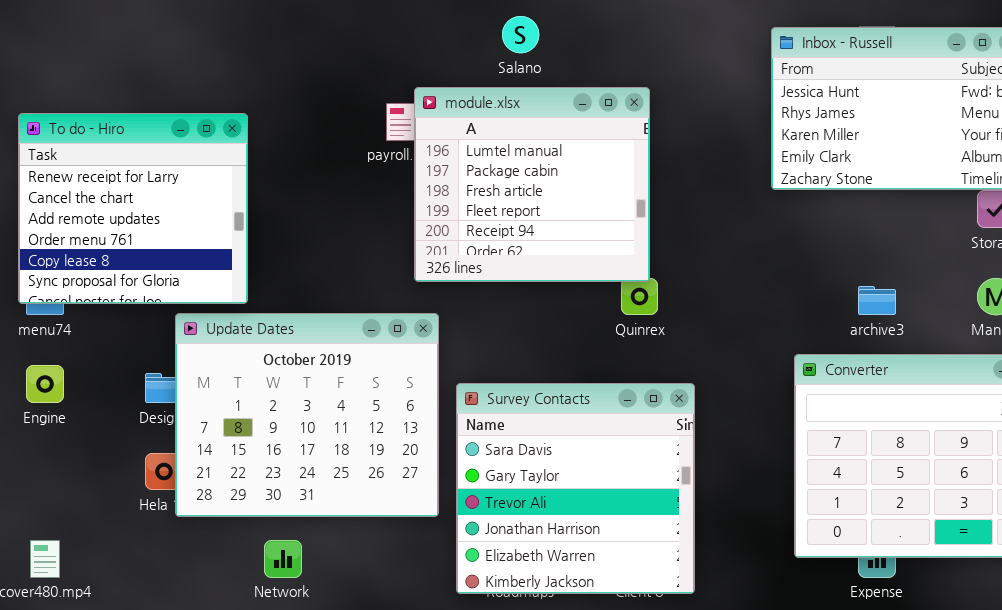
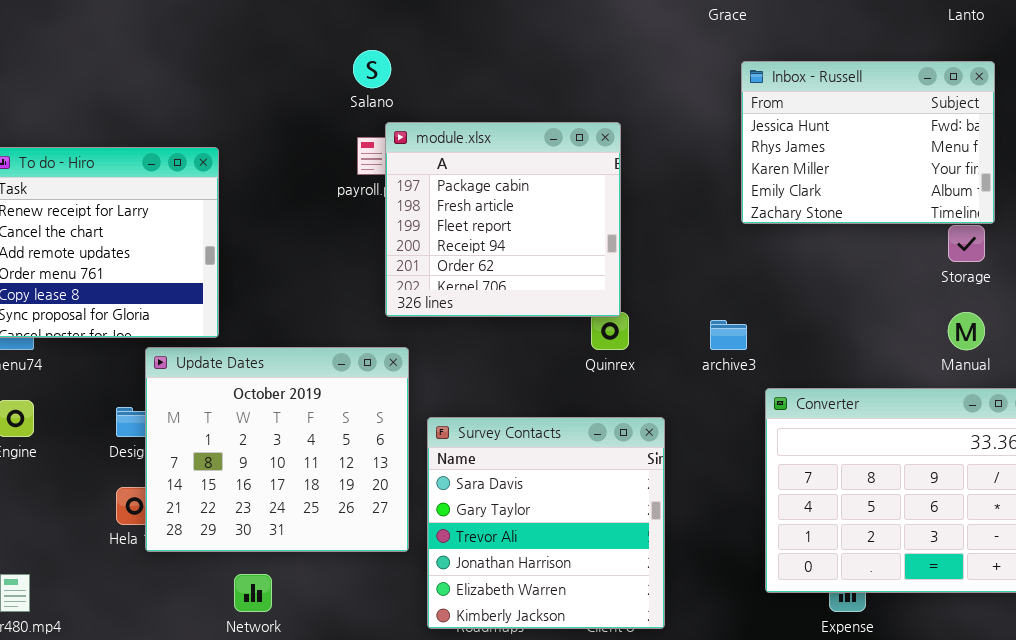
Salano: [502,16,539,53] -> [353,50,391,88], moved
module.xlsx: [414,87,650,282] -> [385,122,621,317], scrolled down 1 row
archive3: [858,286,896,315] -> [710,320,747,350], moved

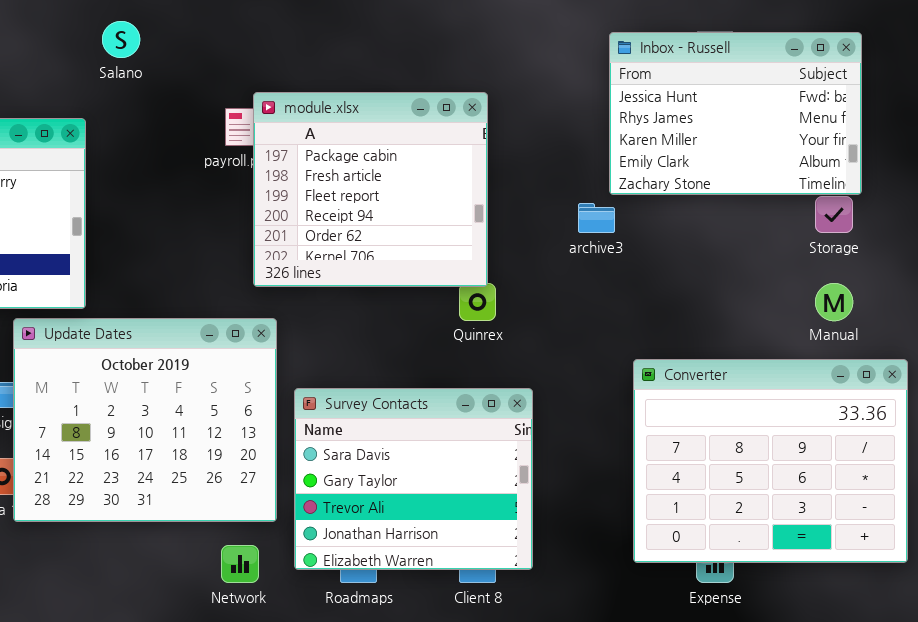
Salano: [353,50,391,88] -> [102,21,140,58], moved
archive3: [710,320,747,350] -> [578,203,615,233], moved
Survey Contacts: [427,417,665,629] -> [294,388,533,570], resized
Network: [234,574,272,612] -> [221,545,259,583], moved

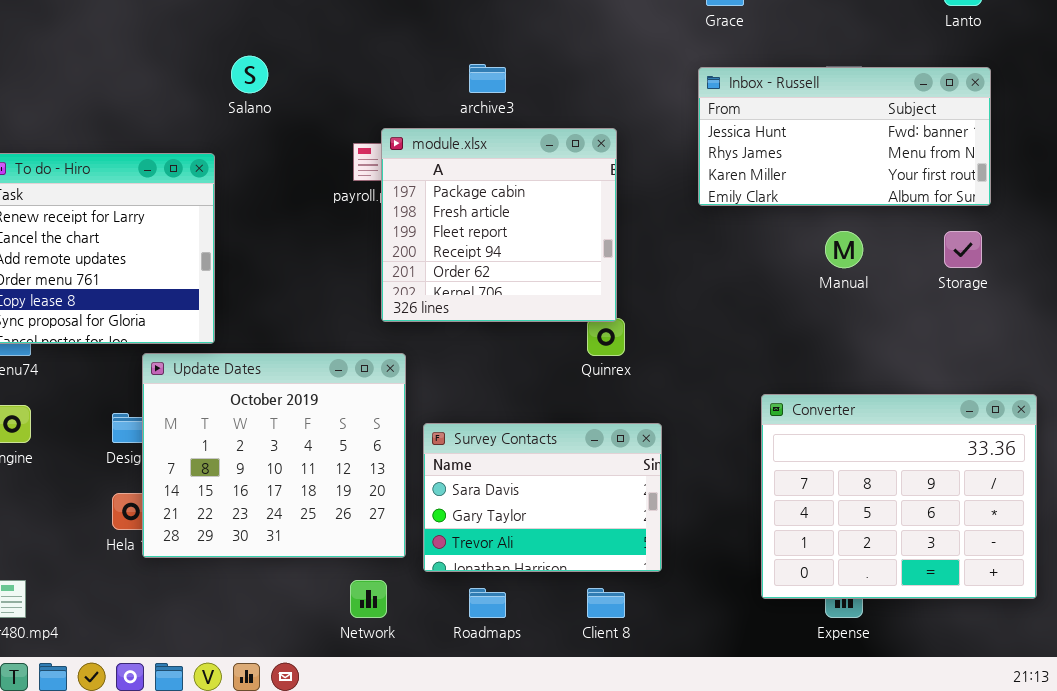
Inbox - Russell: [609,32,862,195] -> [698,67,991,206], resized
archive3: [578,203,615,233] -> [469,64,506,93], moved
Manual: [815,283,853,321] -> [825,231,863,268], moved
Survey Contacts: [294,388,533,570] -> [423,423,662,572], resized

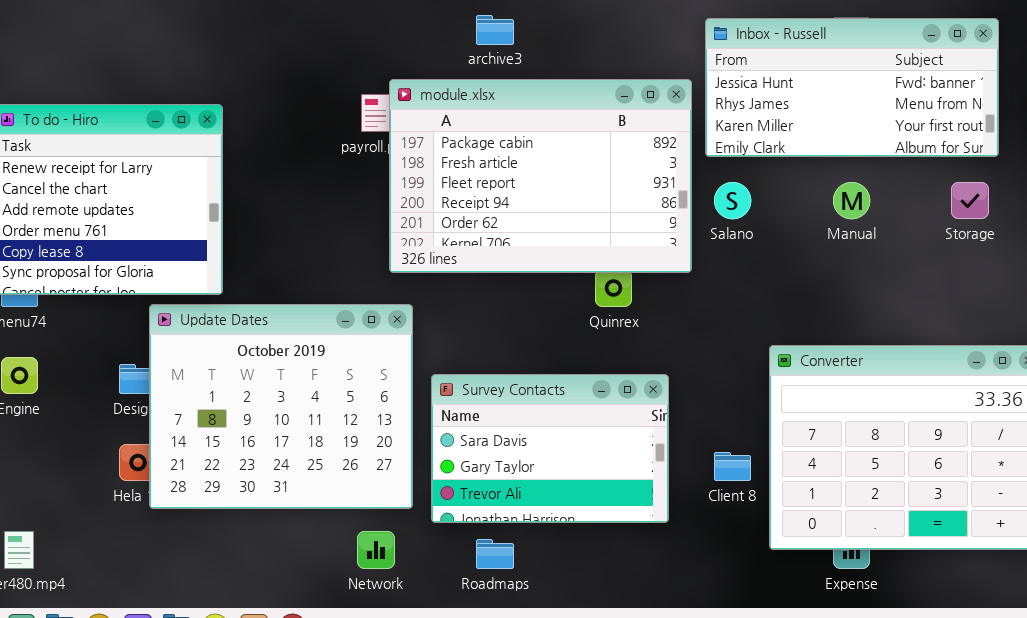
Salano: [231,56,268,93] -> [714,182,751,219], moved
module.xlsx: [381,128,617,322] -> [389,79,692,273], resized
Client 8: [587,588,625,618] -> [714,452,751,481], moved

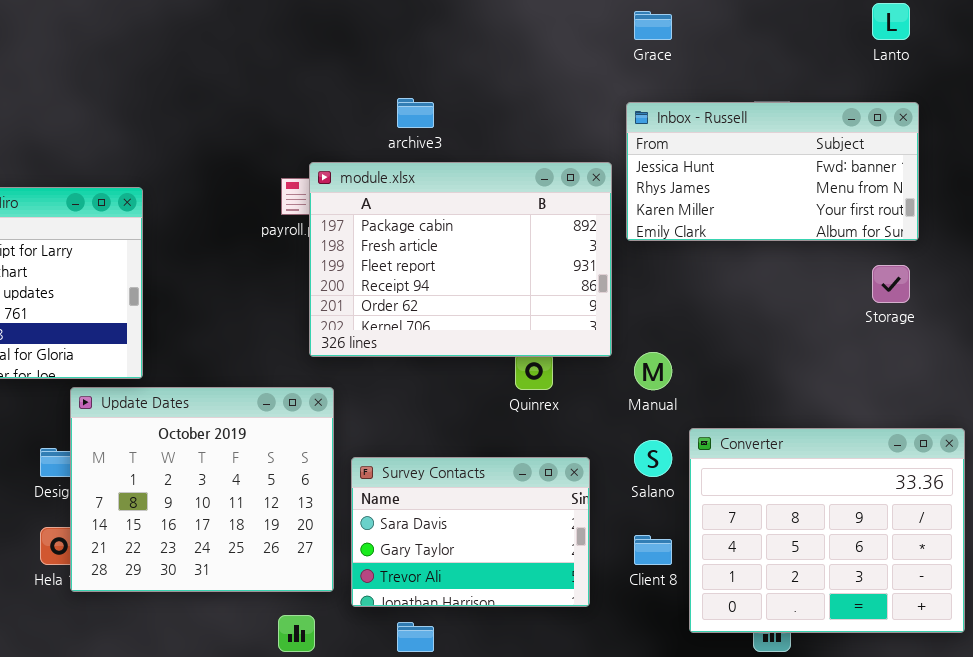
Salano: [714,182,751,219] -> [634,440,672,477], moved
Manual: [833,182,870,219] -> [634,352,672,390], moved

